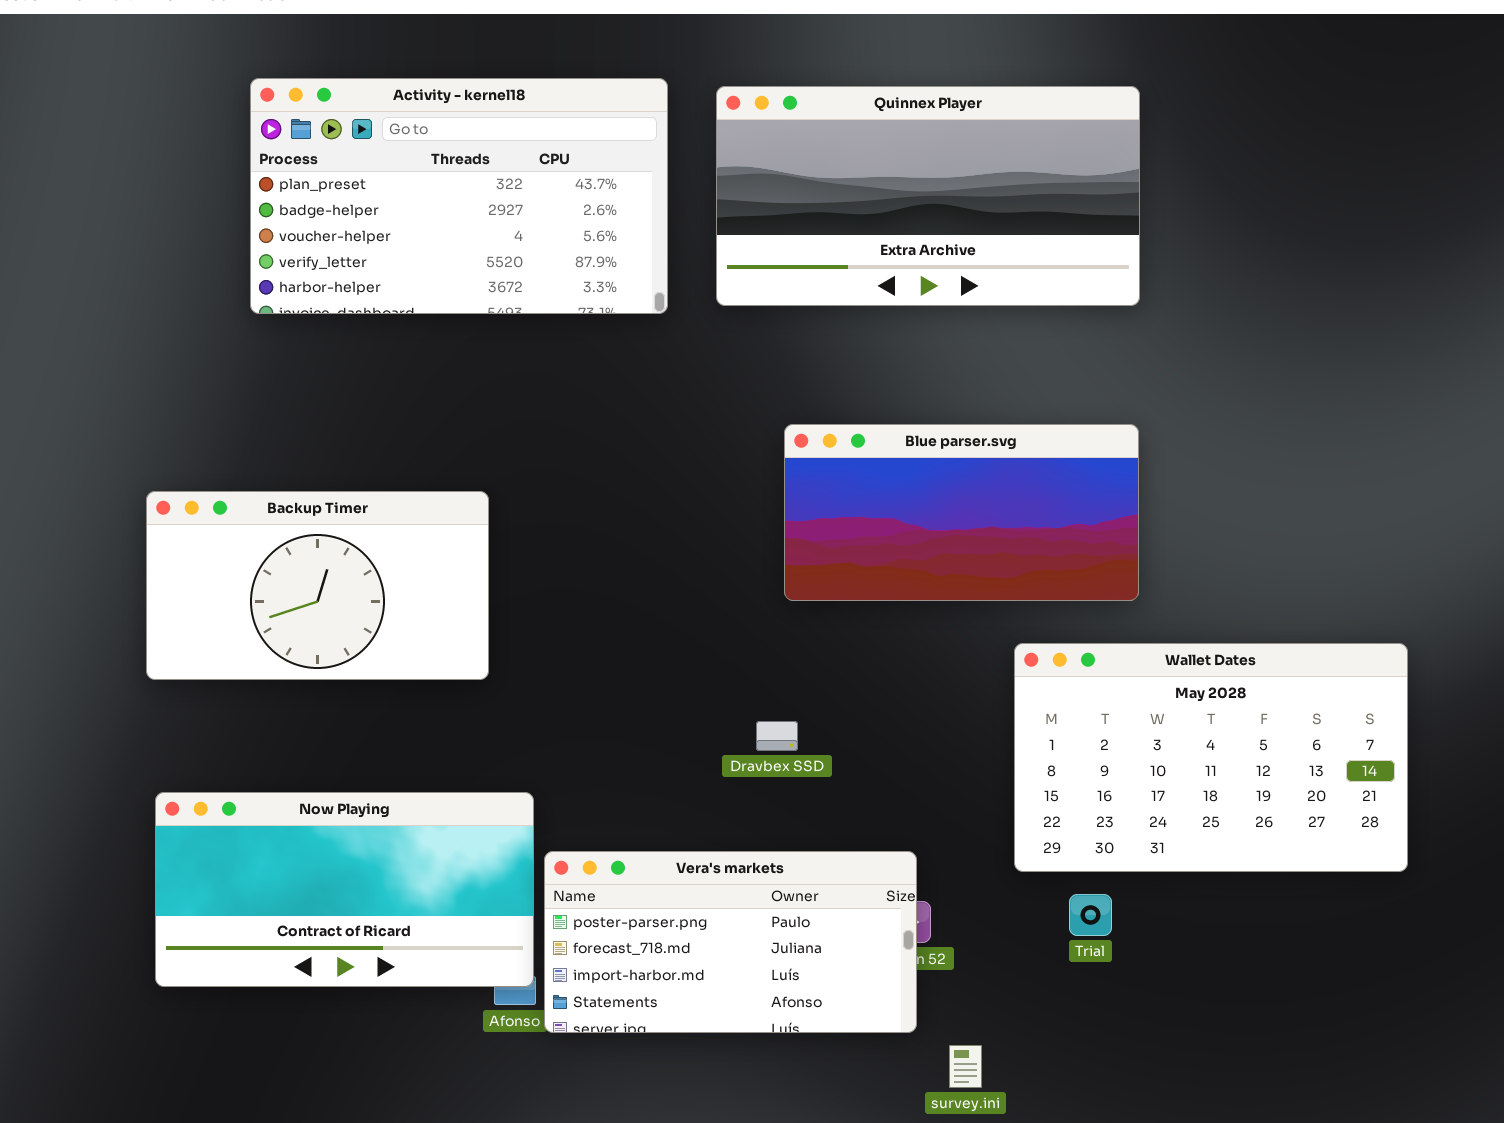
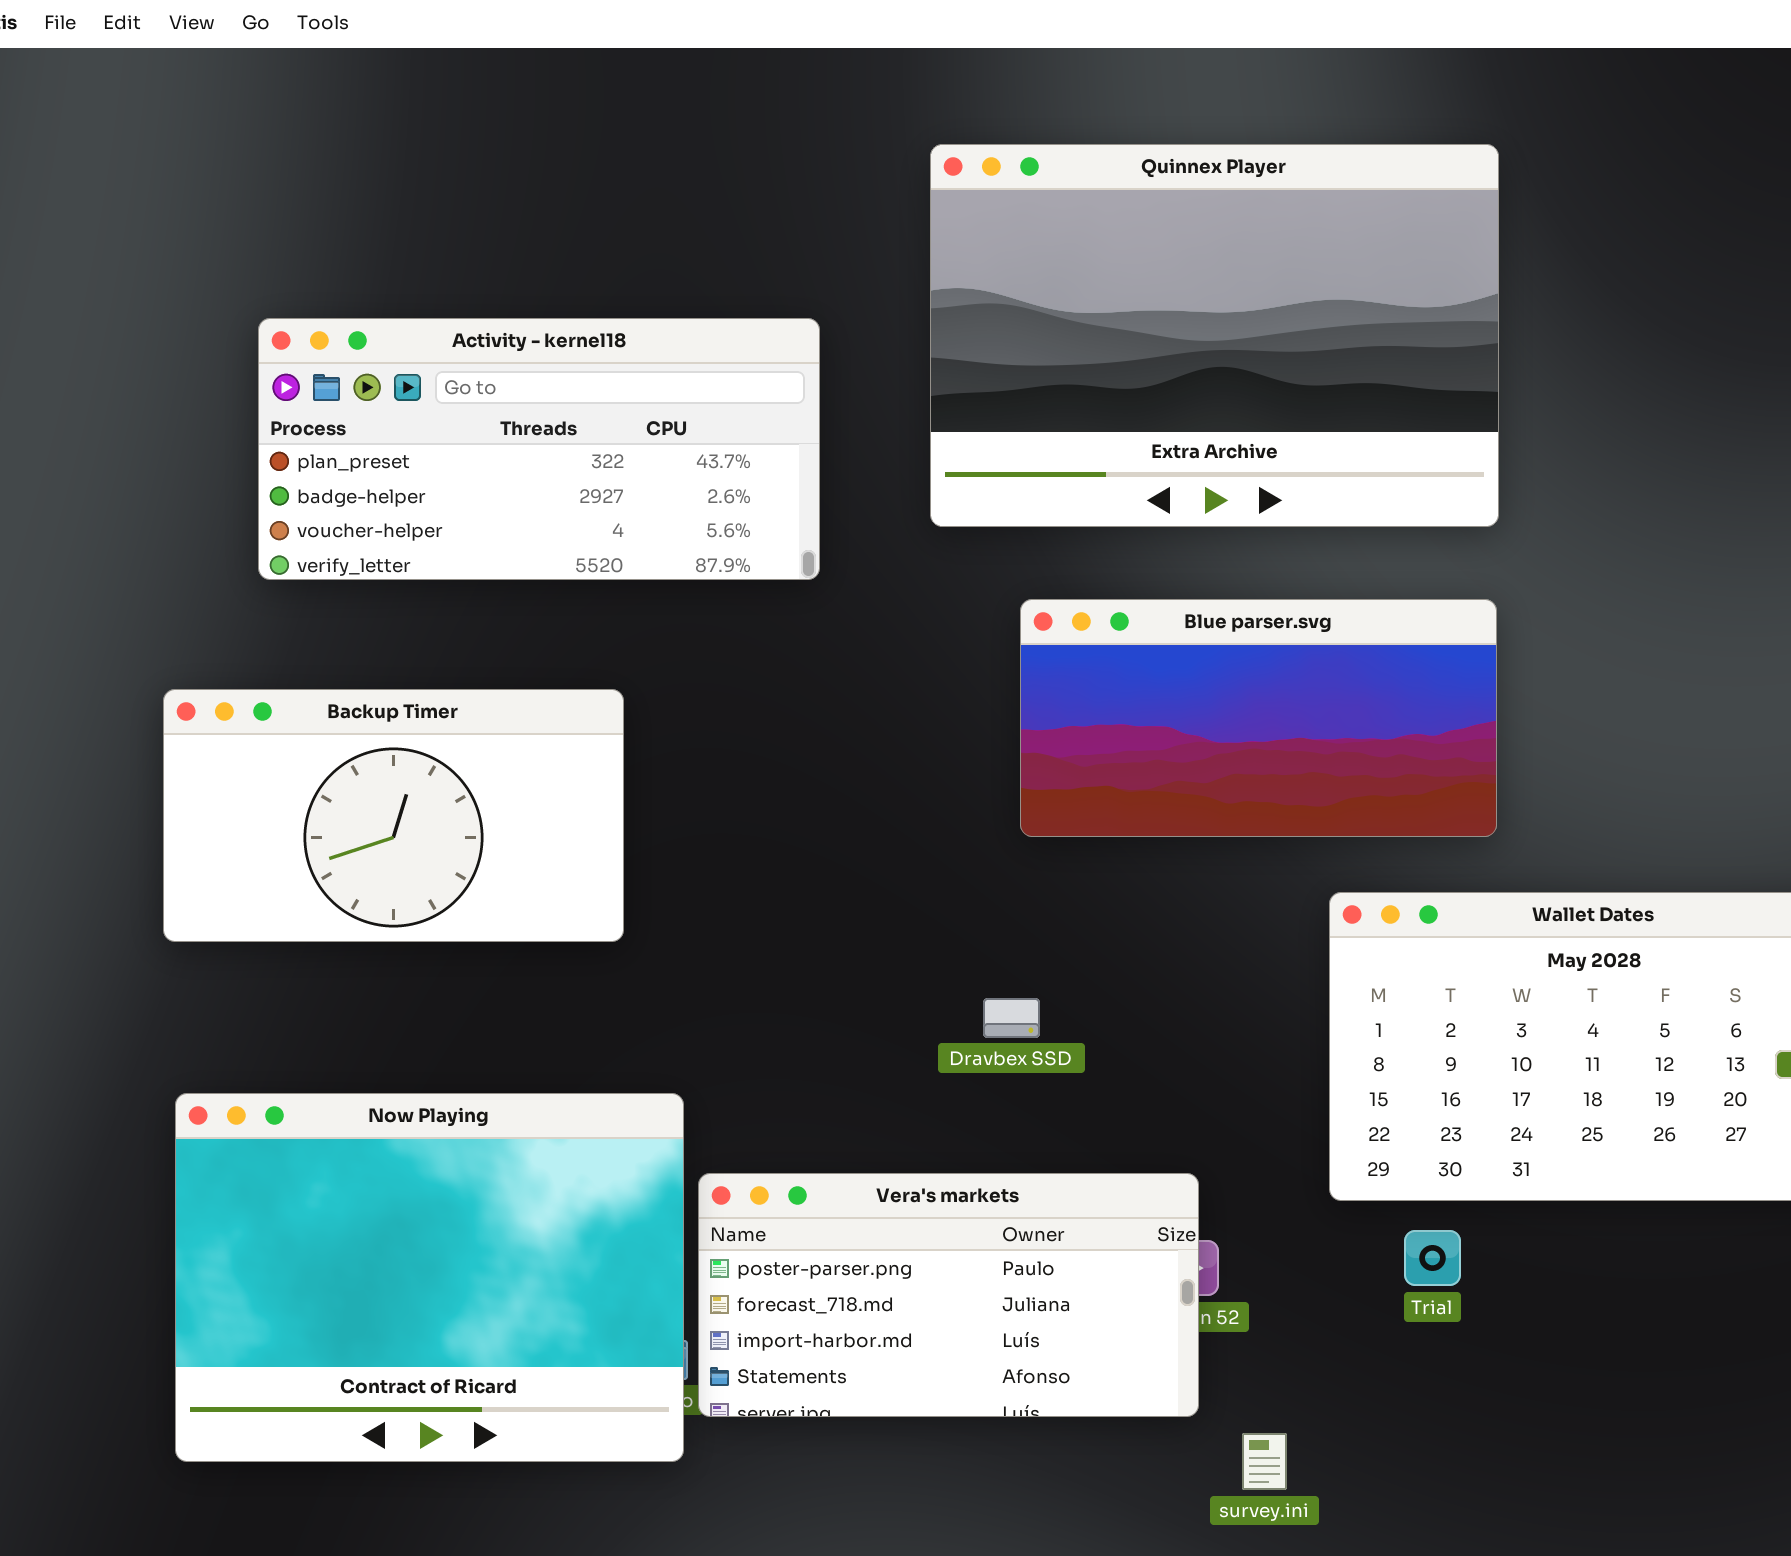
Activity - kernel18: [250,78,668,314] -> [258,318,820,580], moved, resized
Quinnex Player: [716,86,1140,306] -> [930,144,1499,527], resized
Now Playing: [155,792,534,987] -> [175,1093,684,1462], resized

